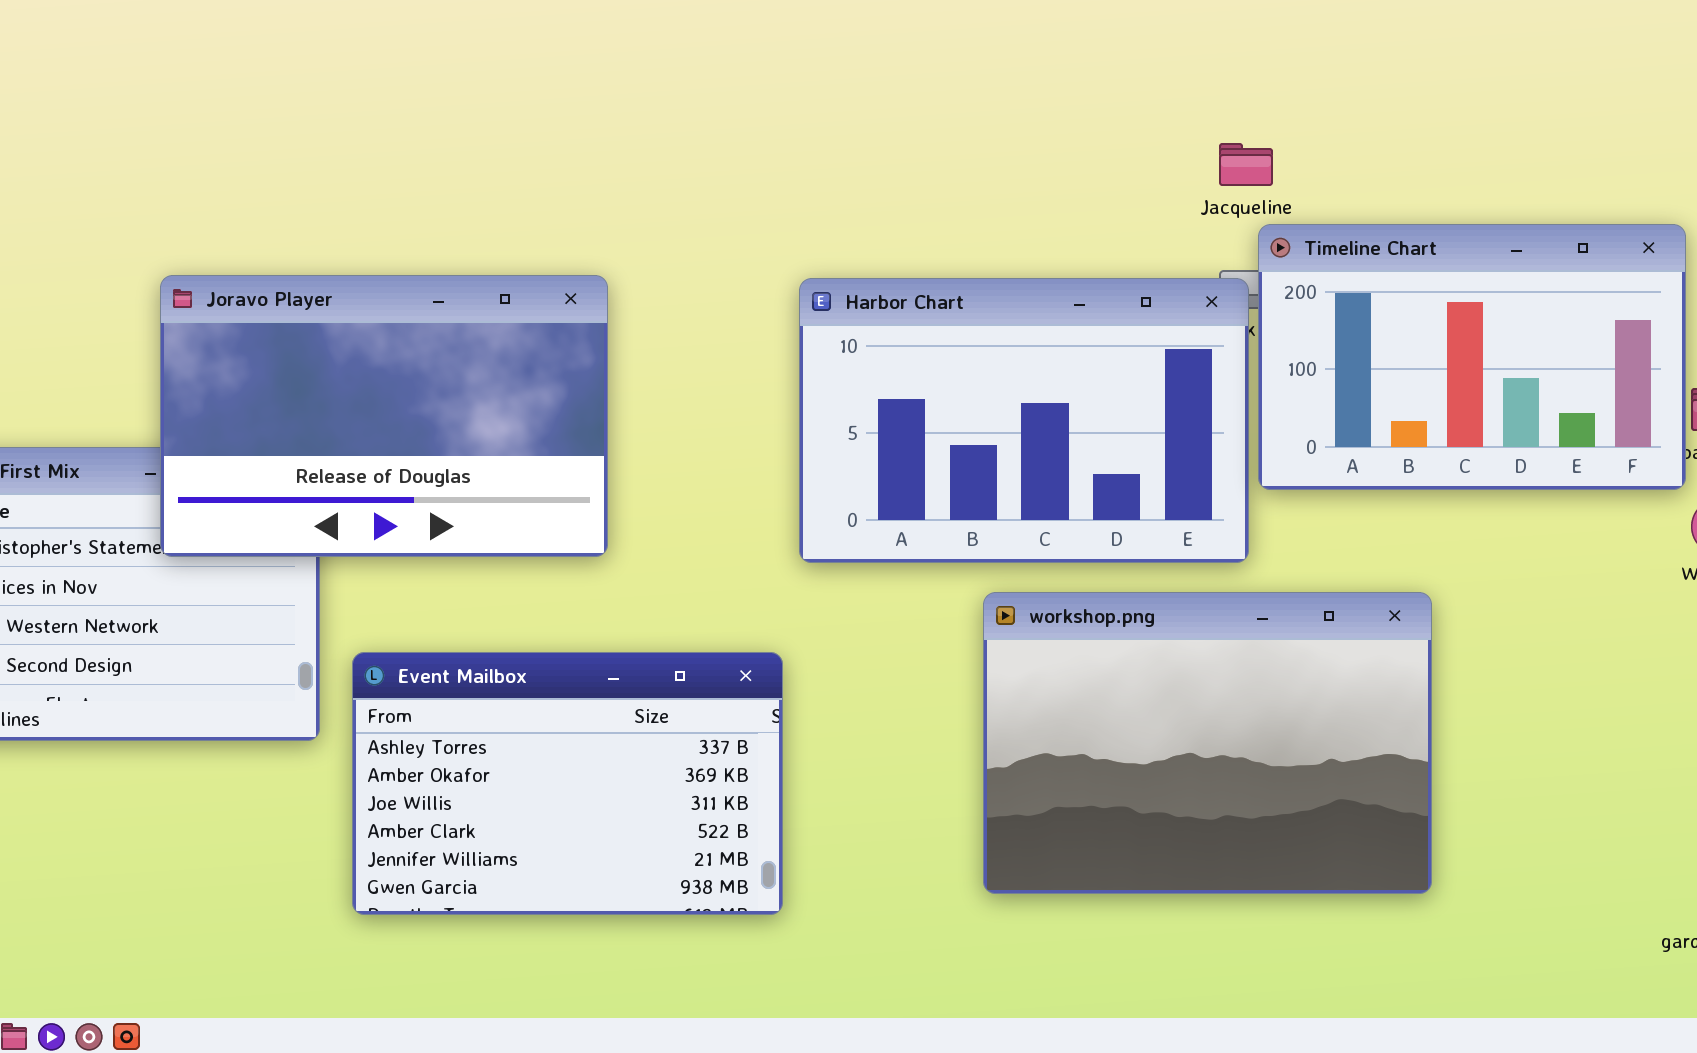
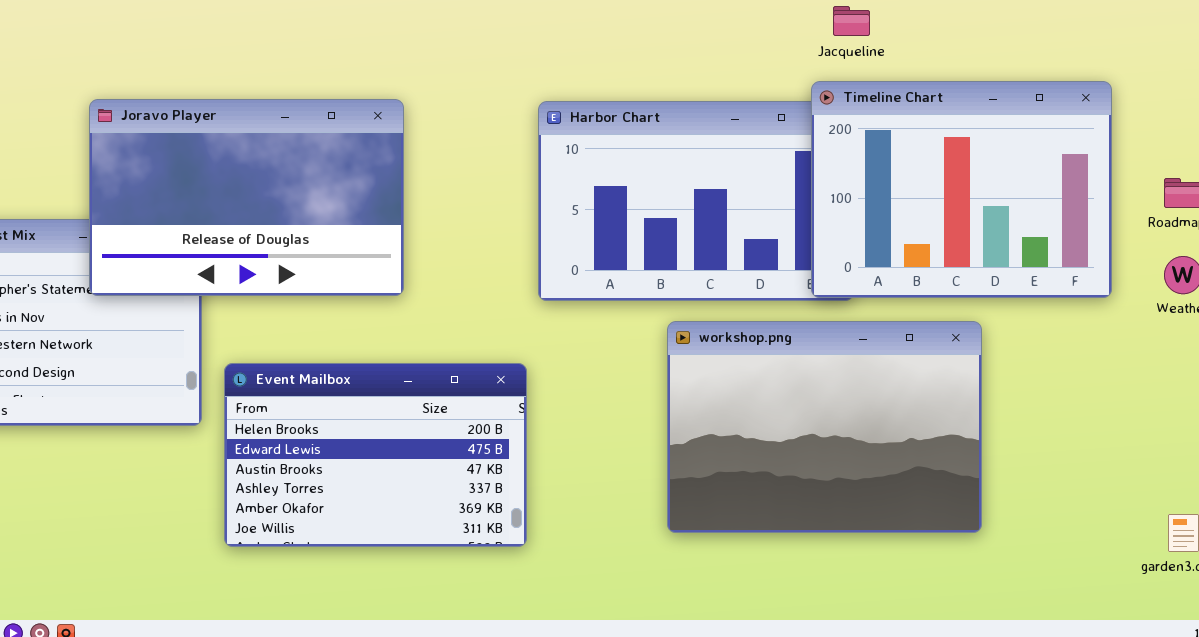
Timeline Chart: [1258,224,1686,490] -> [811,81,1112,298], moved, resized
Event Mailbox: [352,652,783,915] -> [224,363,527,547], scrolled up 3 rows

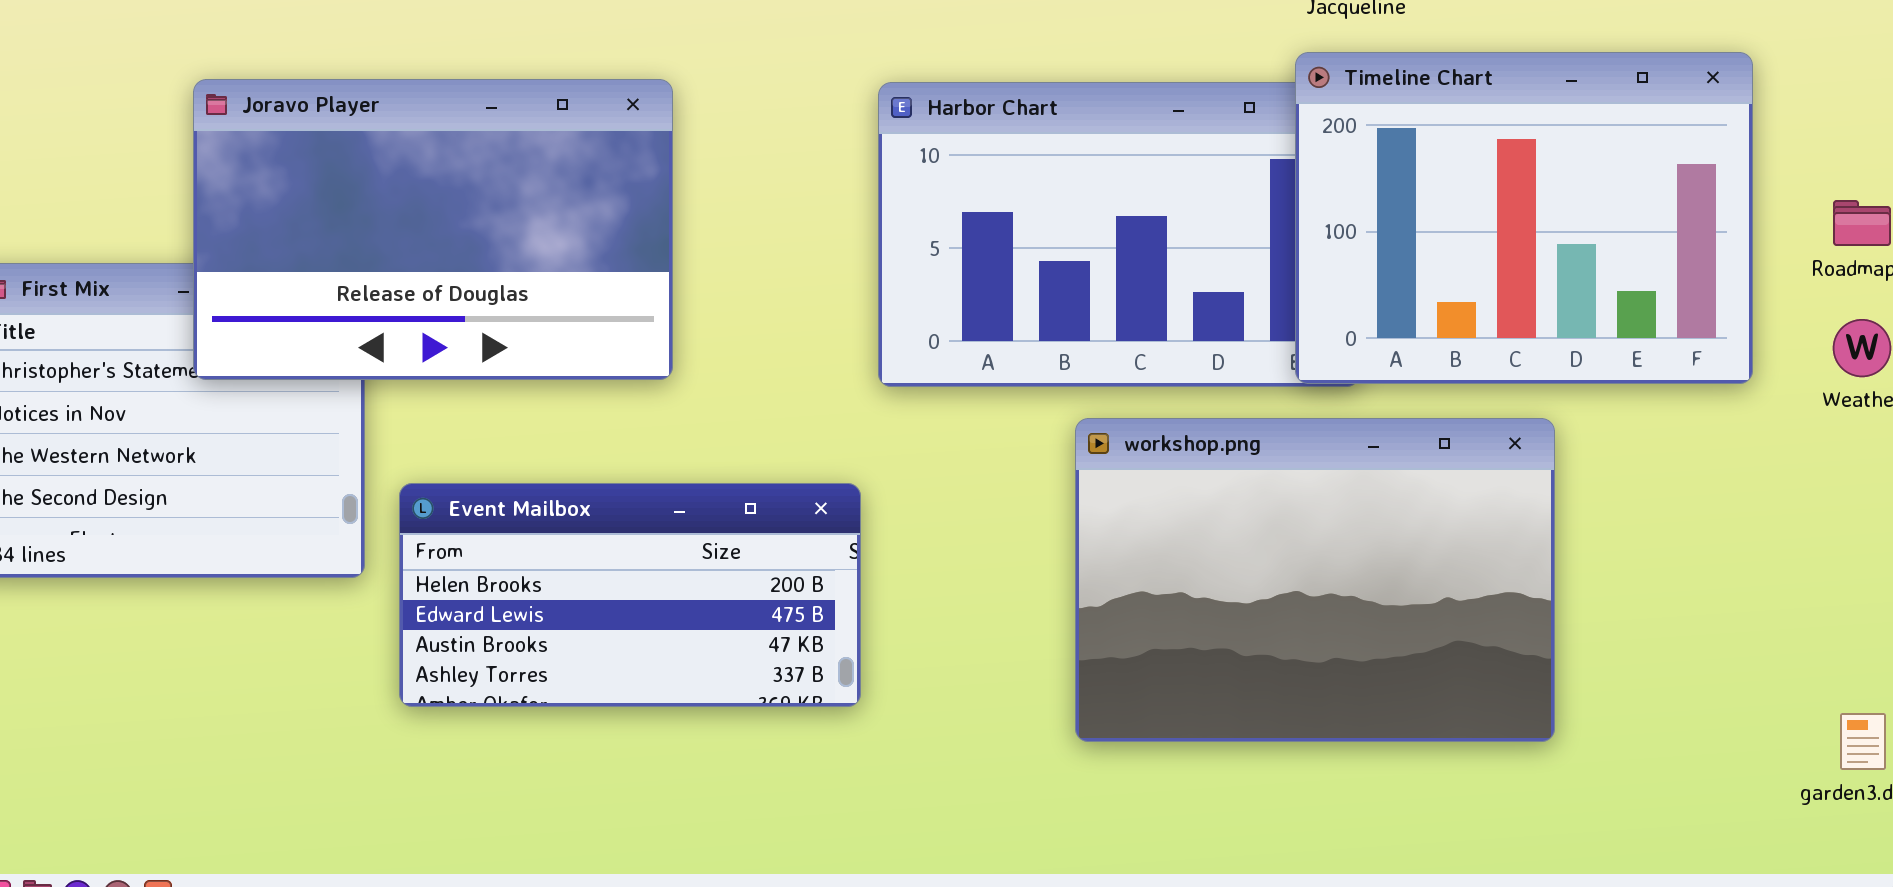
Event Mailbox: [224,363,527,547] -> [399,483,861,707], resized

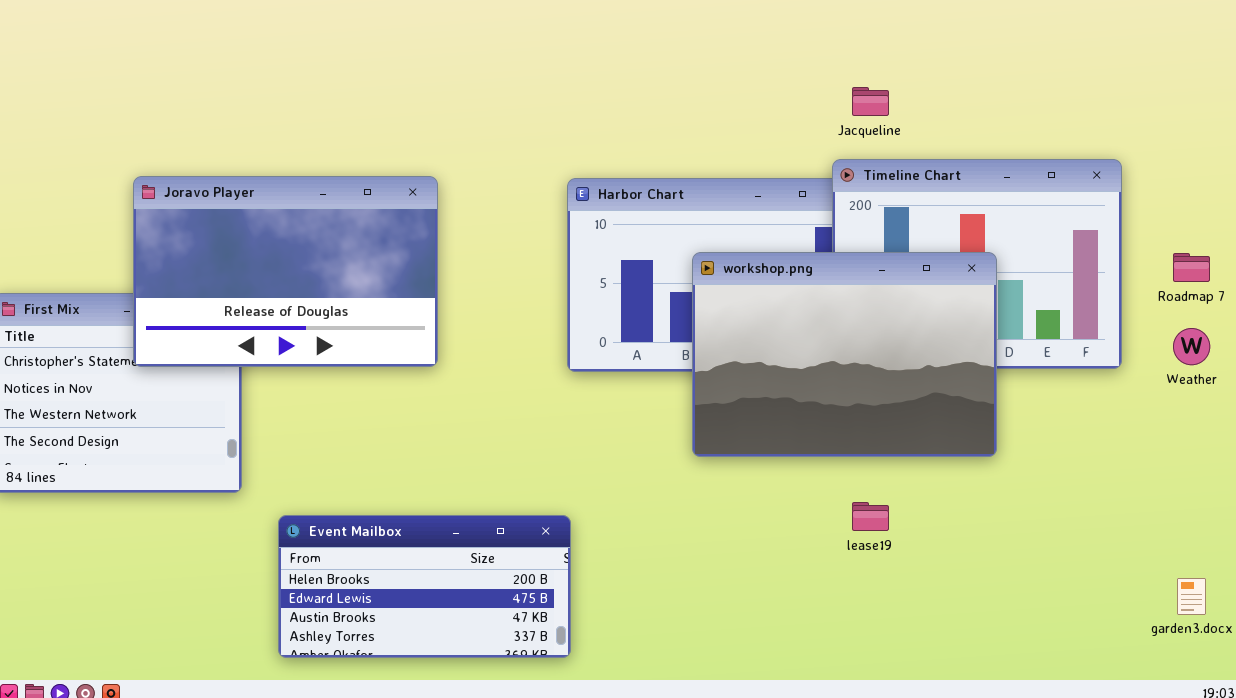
workshop.png: [1075,418,1555,742] -> [692,252,997,457], moved
Event Mailbox: [399,483,861,707] -> [278,515,571,658], moved

